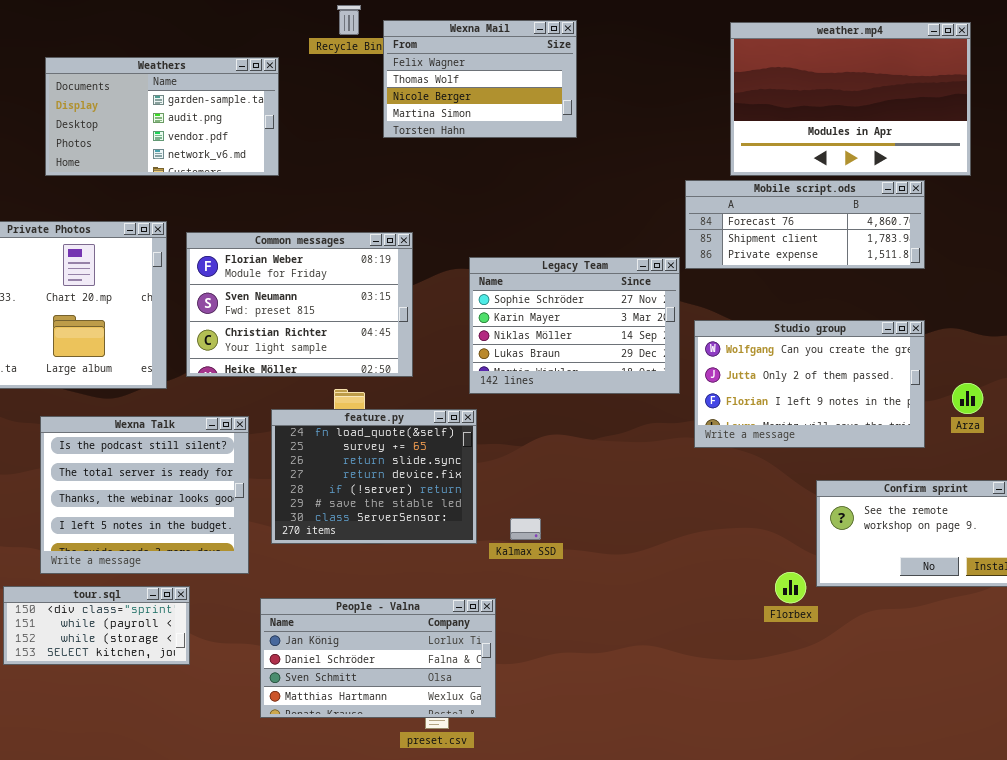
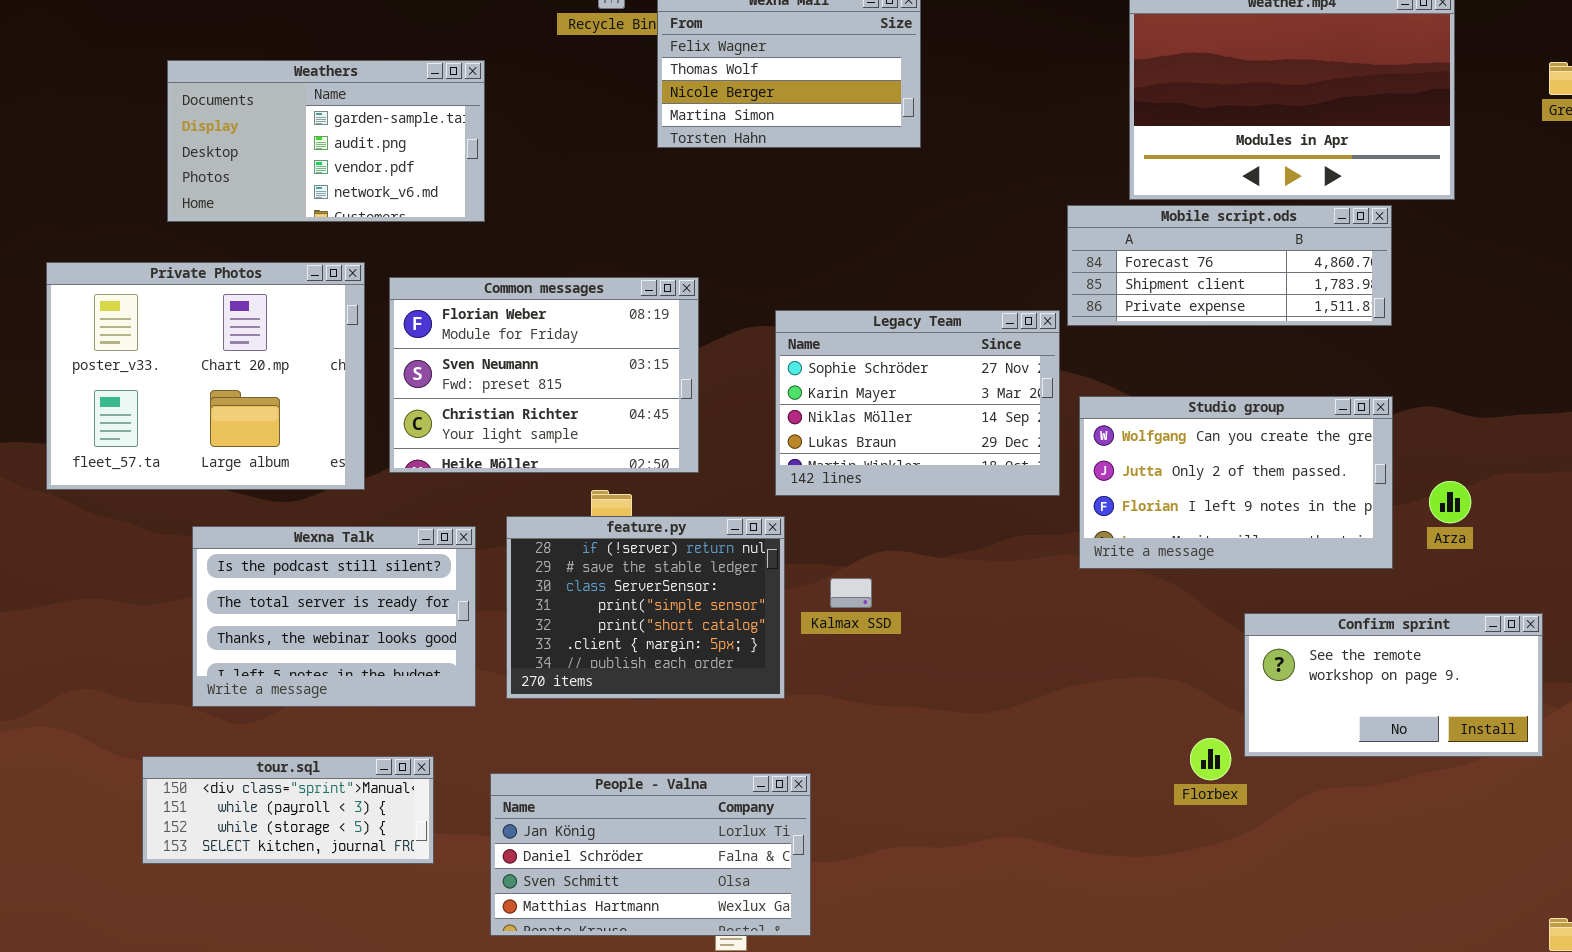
Weathers: [45,57,279,176] -> [167,60,485,222], moved
feature.py: [271,409,477,544] -> [506,516,785,699], scrolled down 4 rows
Wexna Talk: [40,416,249,574] -> [192,526,476,707], resized
Kalmax SSD: [510,518,541,540] -> [830,578,872,608], moved
tour.sql: [3,586,190,665] -> [142,756,434,864], resized

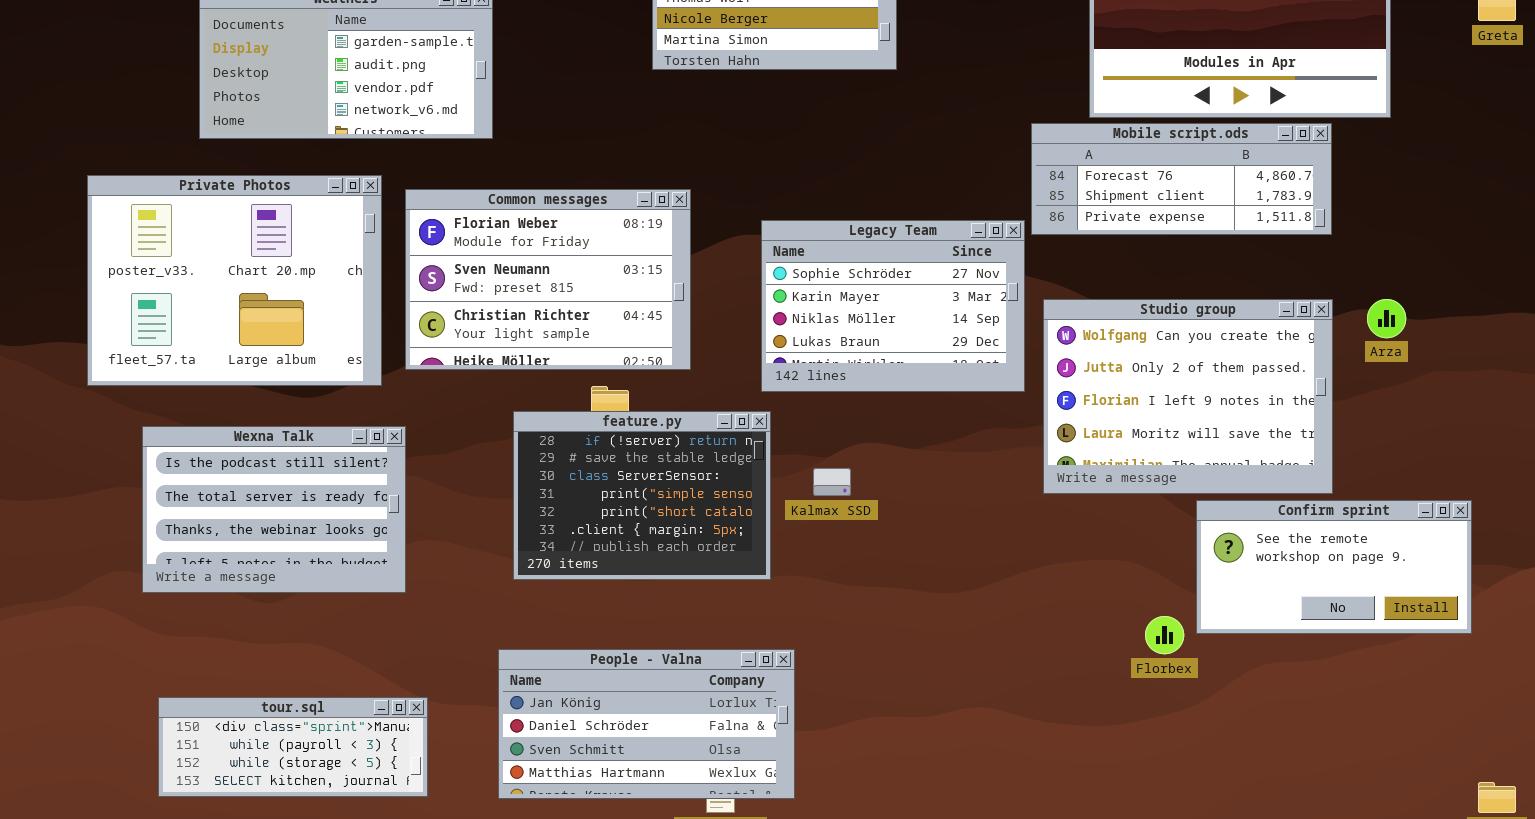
Studio group: [1079,396,1393,569] -> [1043,299,1333,494], resized
Arza: [1429,481,1471,523] -> [1367,299,1406,338], moved
Wexna Talk: [192,526,476,707] -> [142,426,406,593], moved
tour.sql: [142,756,434,864] -> [158,697,428,797], moved

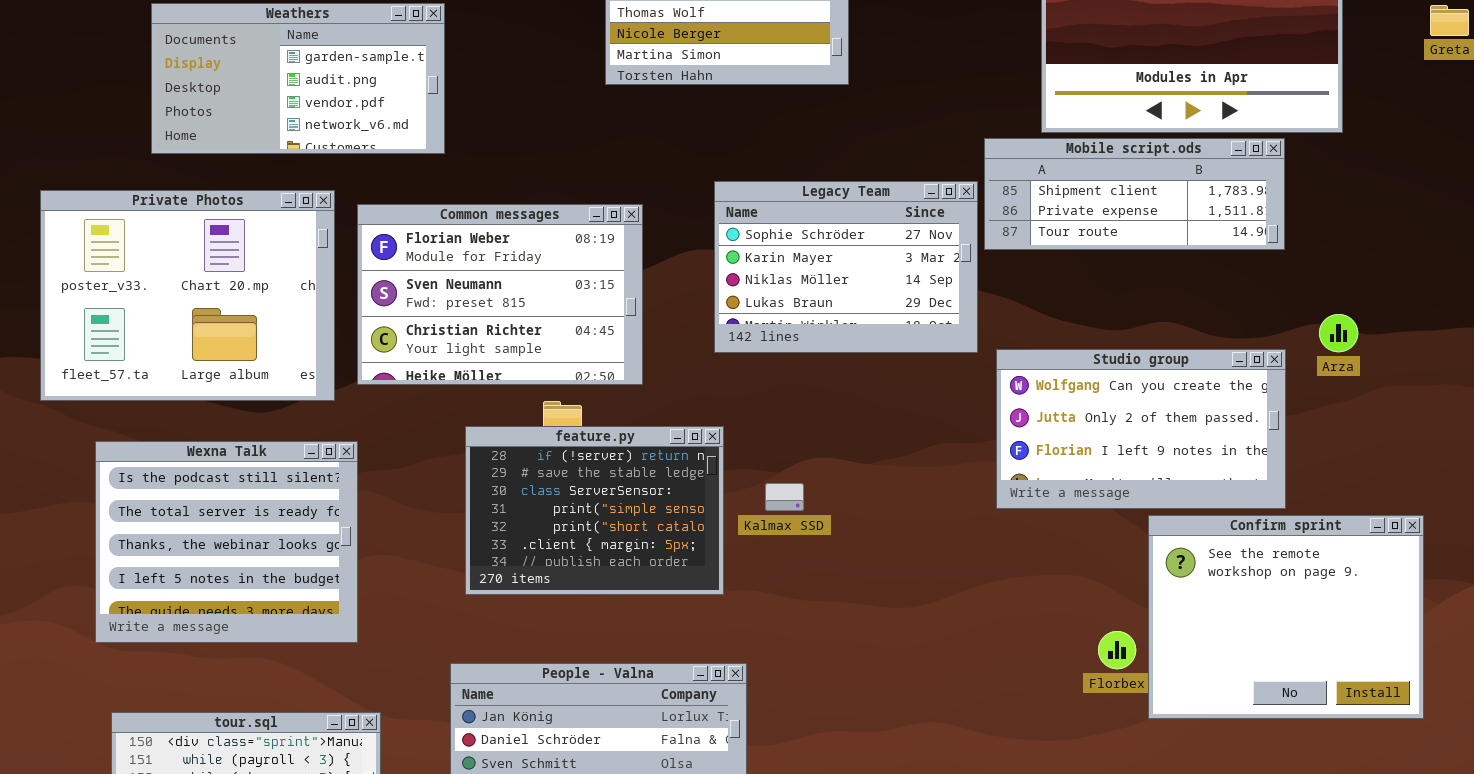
Mobile script.ods: [1031,123,1332,235] -> [984,138,1285,250], scrolled down 1 row
Legacy Team: [761,220,1025,392] -> [714,181,978,353], moved
Studio group: [1043,299,1333,494] -> [996,349,1286,509], resized
Wexna Talk: [142,426,406,593] -> [95,441,358,643], resized
Confirm sprint: [1196,500,1472,634] -> [1148,515,1424,719], resized

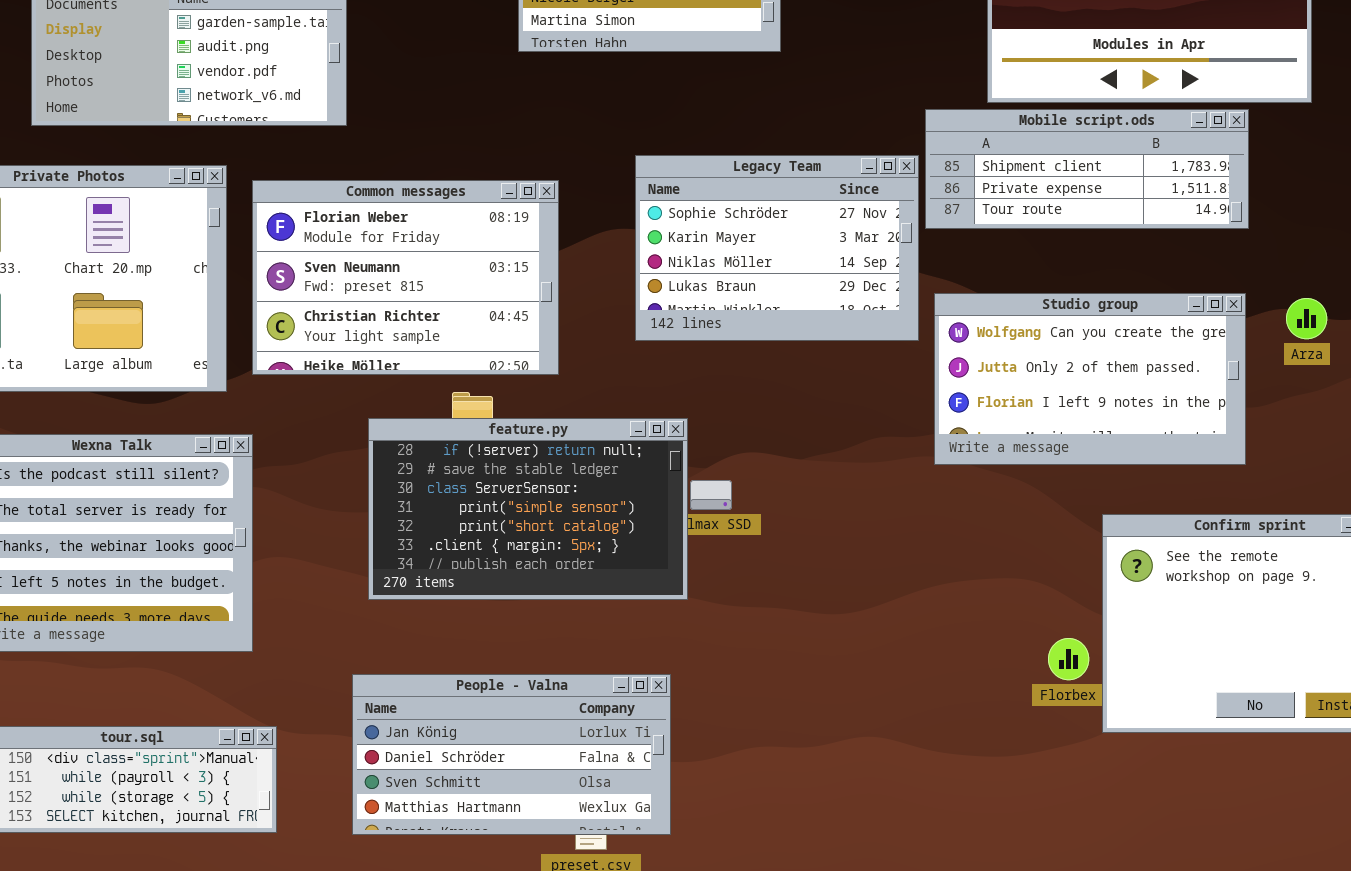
Studio group: [996,349,1286,509] -> [934,293,1246,465], moved
feature.py: [465,426,724,595] -> [368,418,688,600], resized

